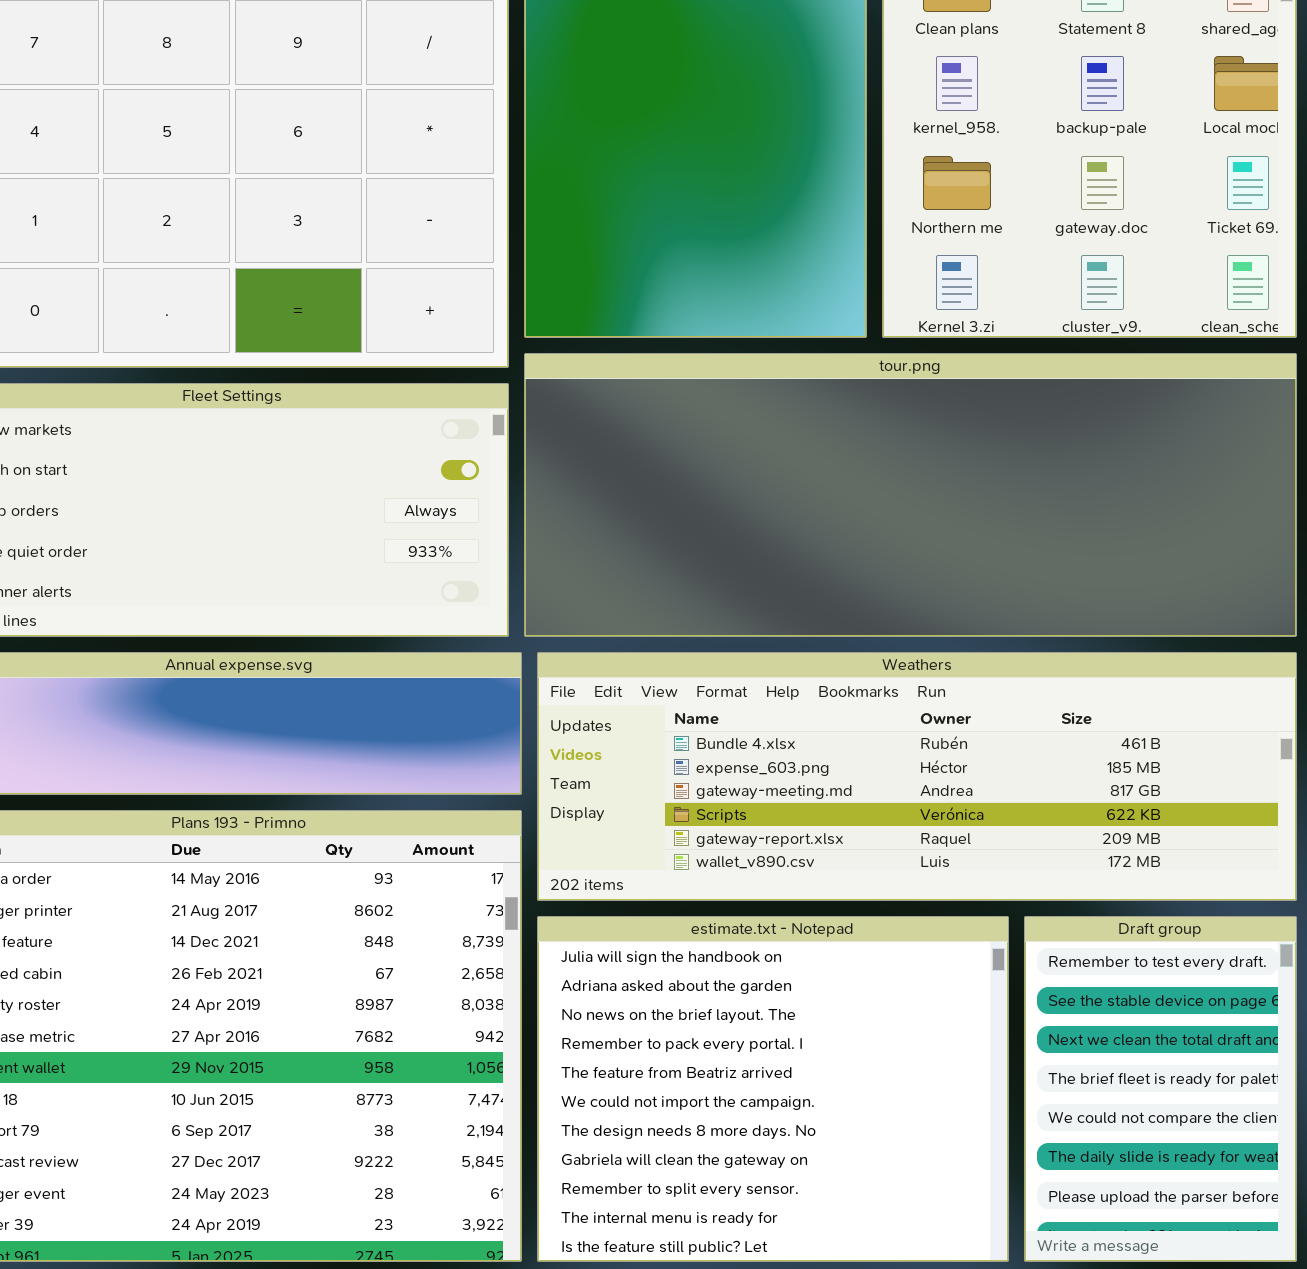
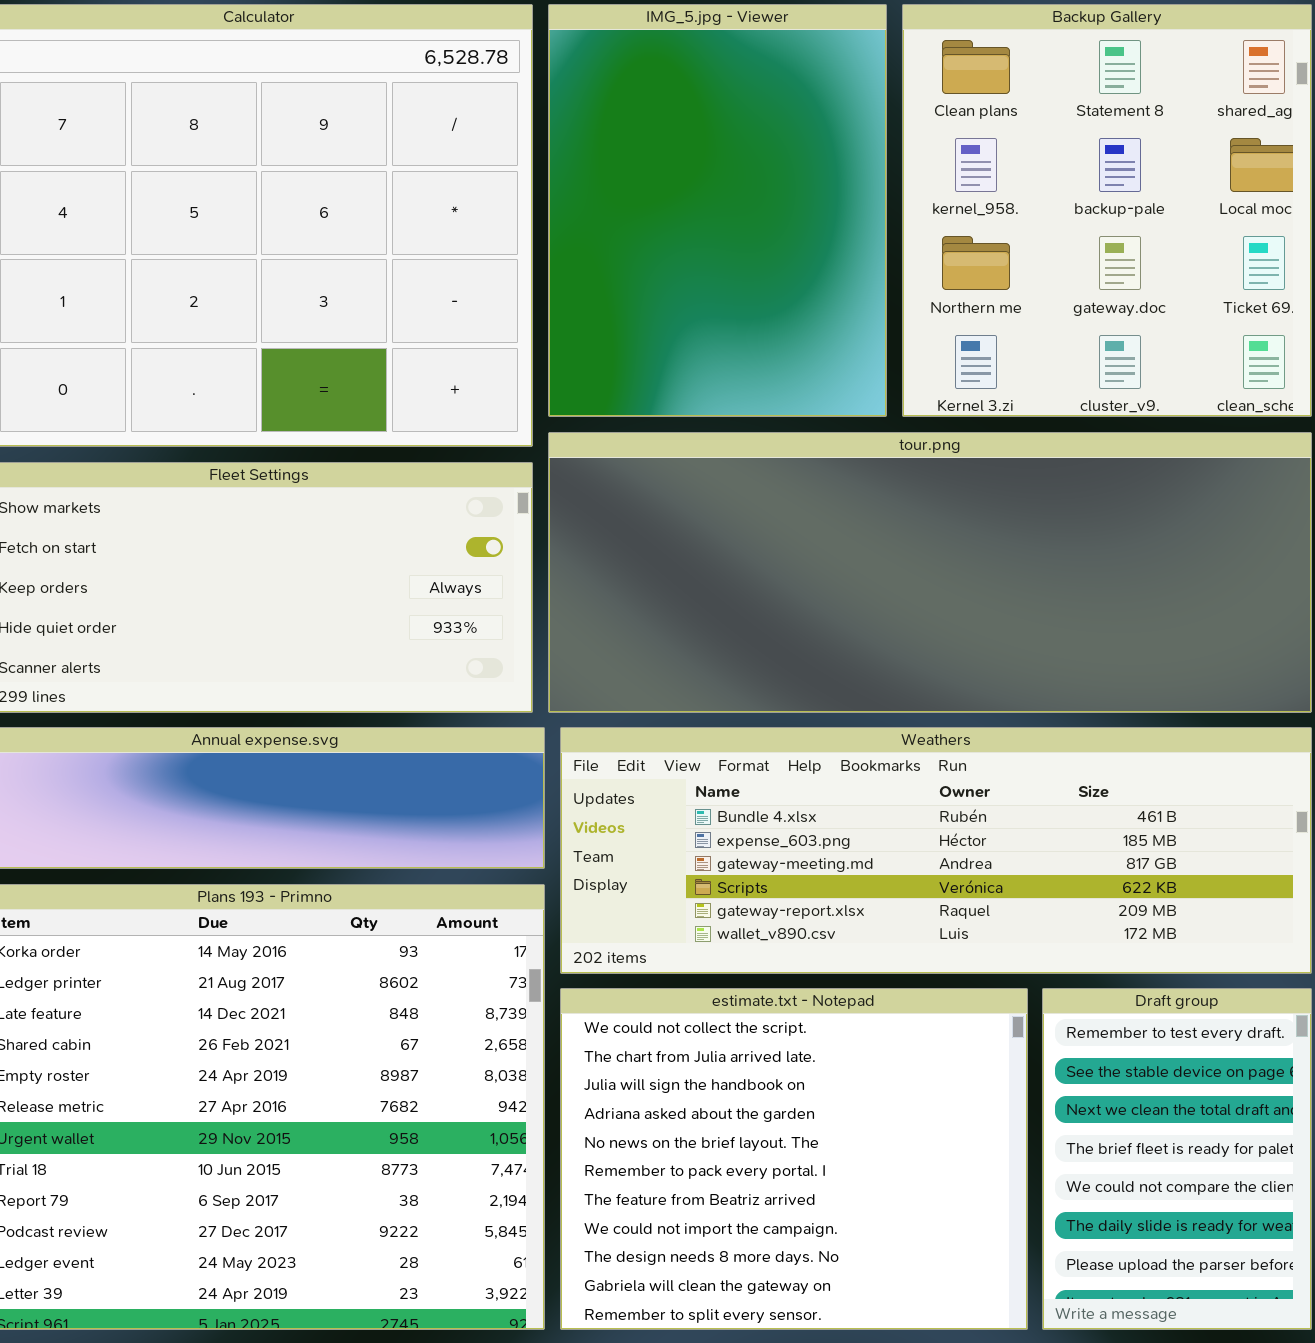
estimate.txt - Notepad: [537,916,1009,1262] -> [560,988,1028,1330], scrolled up 2 rows

